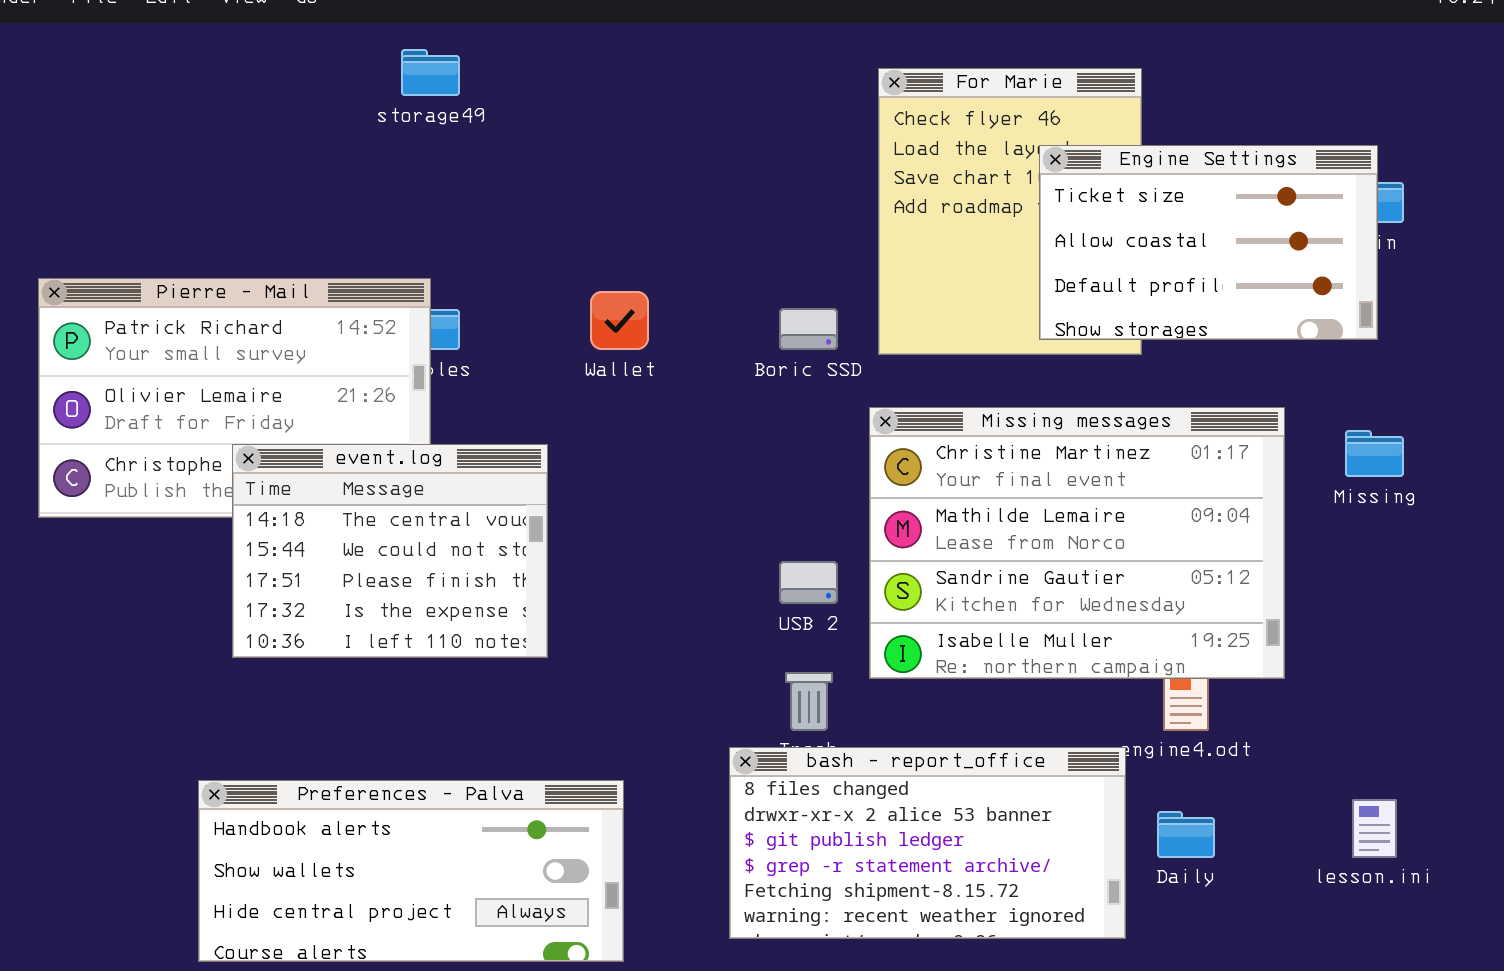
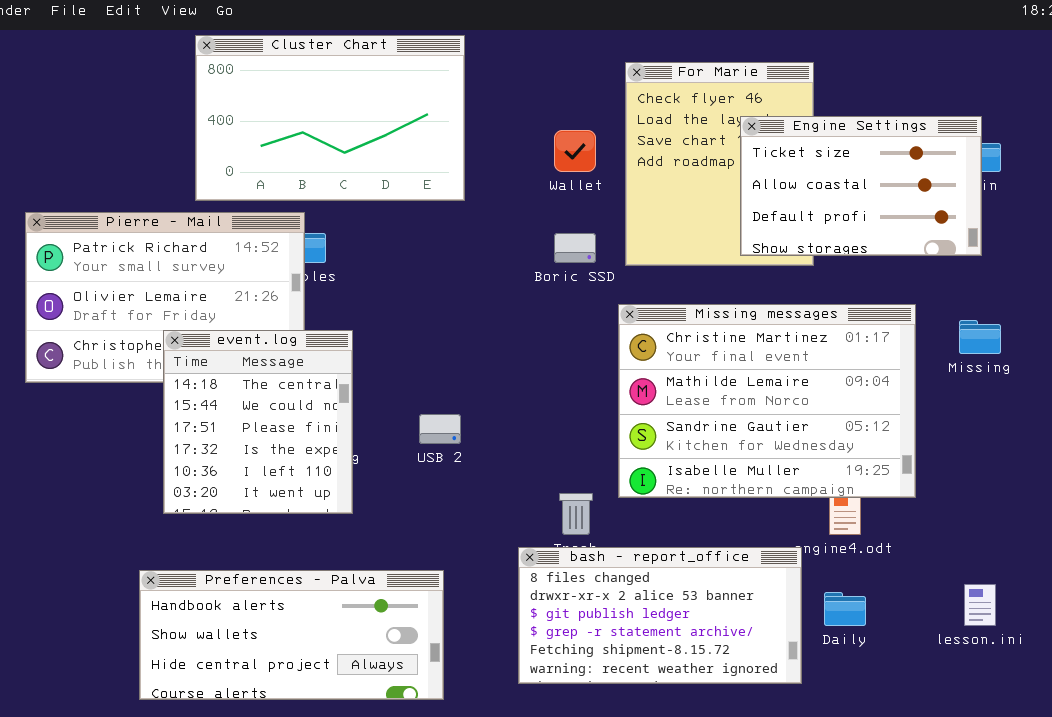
Cluster Chart: none -> [195,35,465,201], opened
Wallet: [590,291,649,350] -> [554,130,596,172], moved
event.log: [232,444,548,658] -> [163,330,353,514], resized
USB 2: [779,561,838,604] -> [419,414,461,444], moved

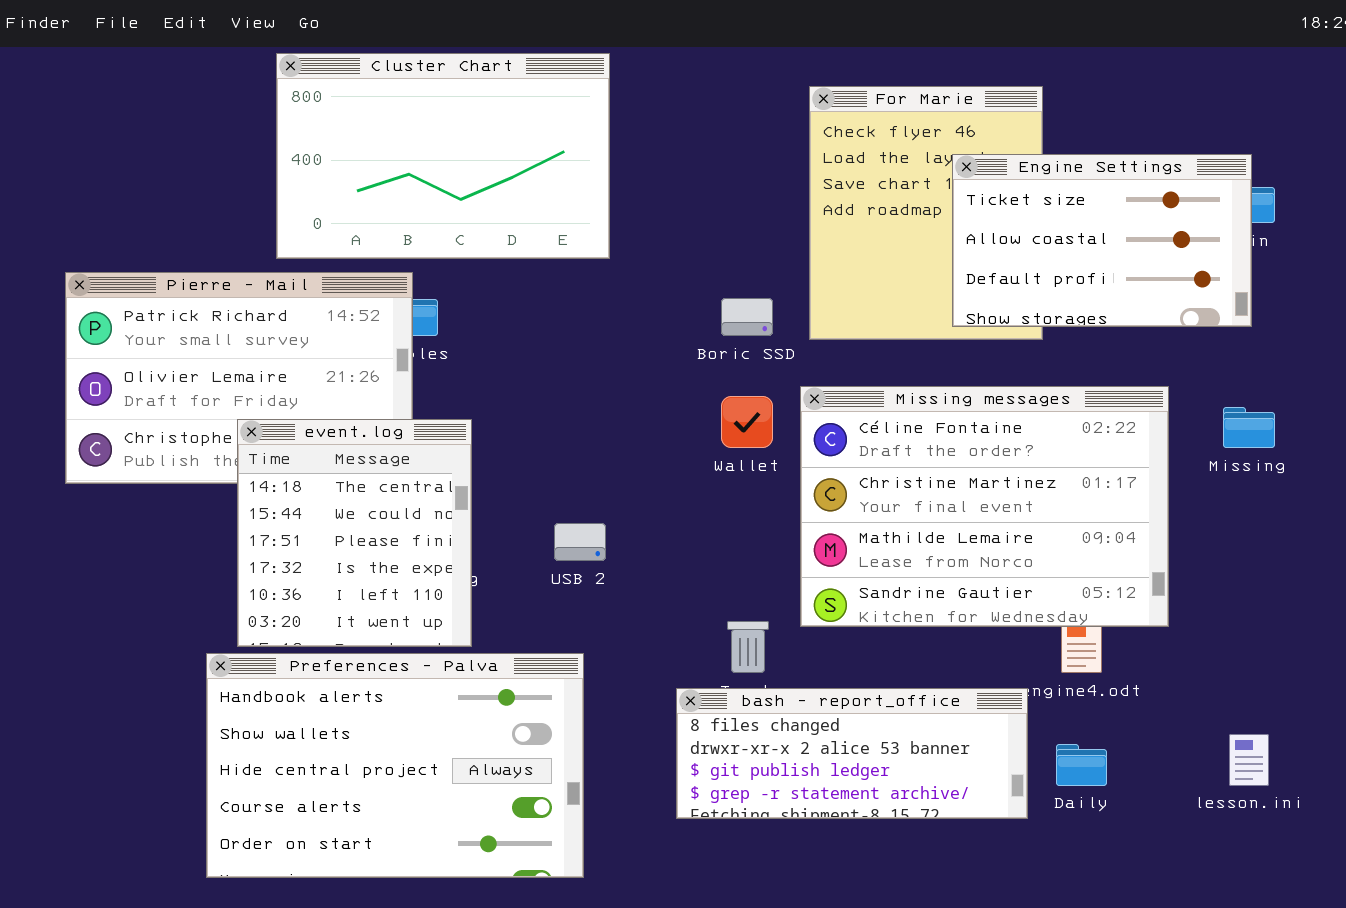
Wallet: [554,130,596,172] -> [721,396,773,448], moved
Missing messages: [618,304,916,498] -> [800,386,1169,627], scrolled up 1 row
bash - report_office: [518,547,802,684] -> [676,688,1028,819], resized
Preferences - Palva: [139,570,444,700] -> [206,653,584,878], resized

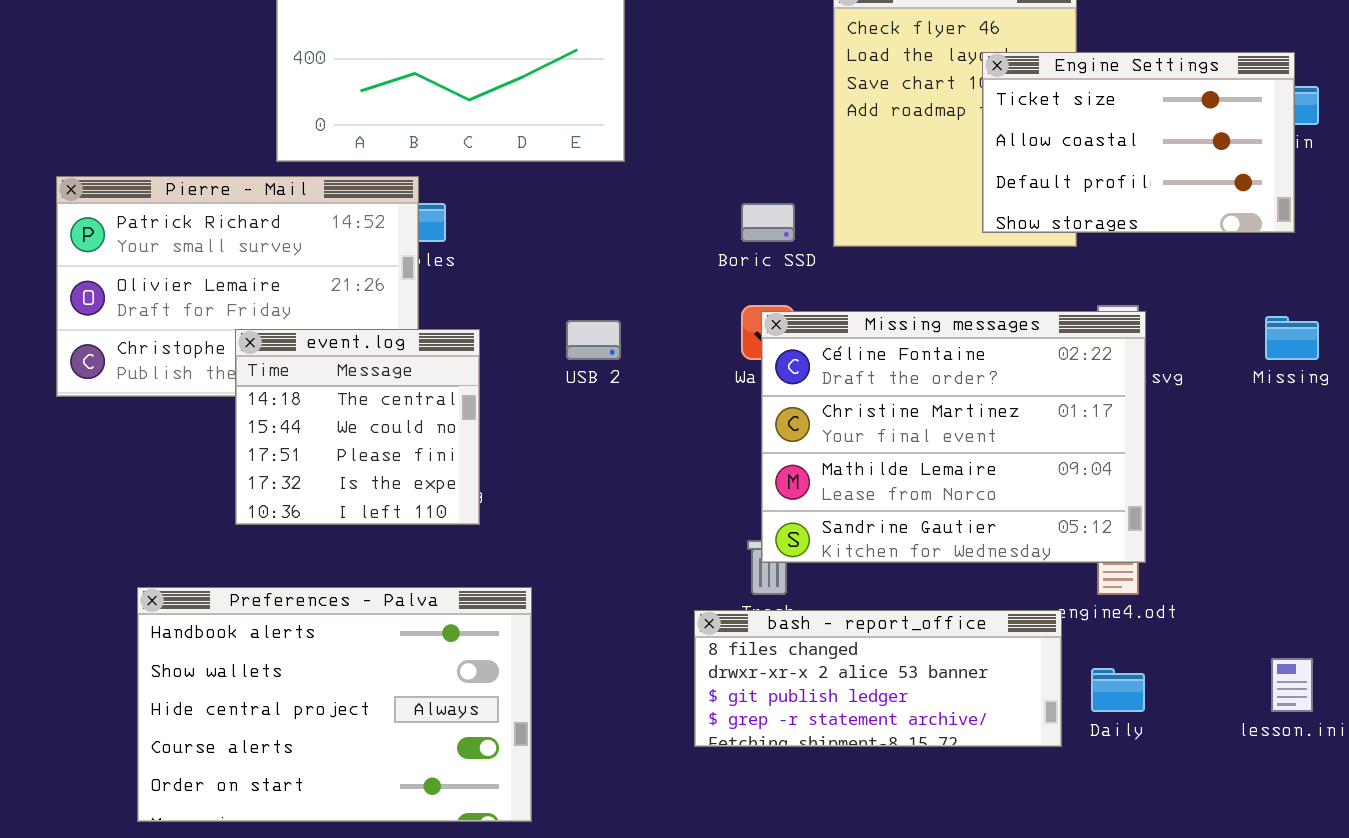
Missing messages: [800,386,1169,627] -> [761,311,1146,563], moved
event.log: [237,419,472,647] -> [235,329,480,525], resized
USB 2: [554,523,606,561] -> [566,320,621,360], moved
Preferences - Palva: [206,653,584,878] -> [137,587,532,822], moved

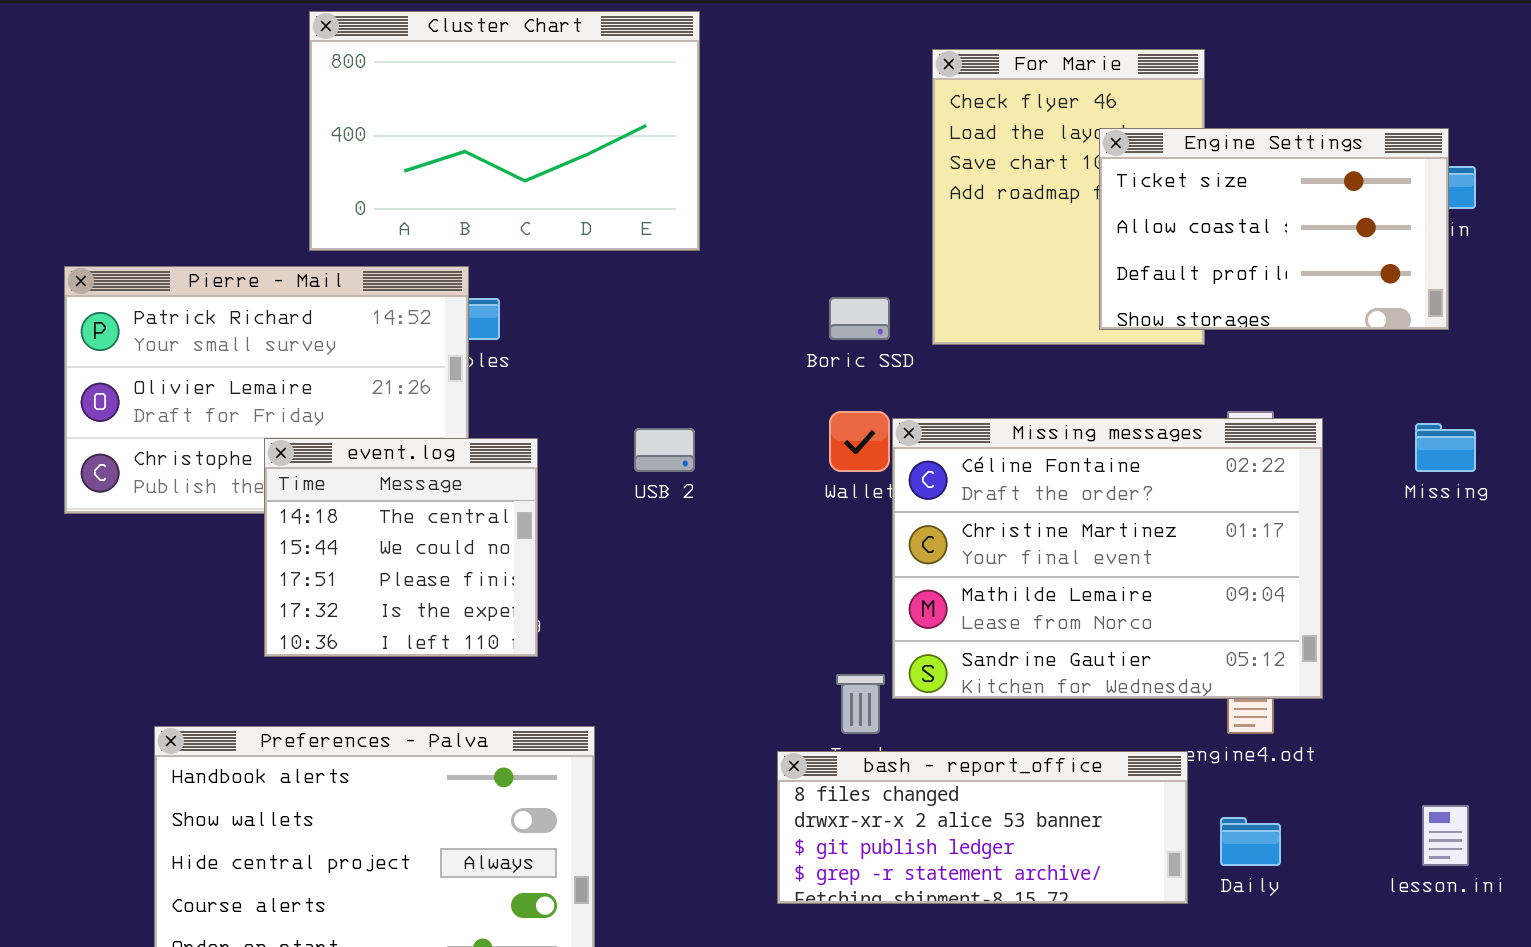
Missing messages: [761,311,1146,563] -> [892,418,1323,699], moved

